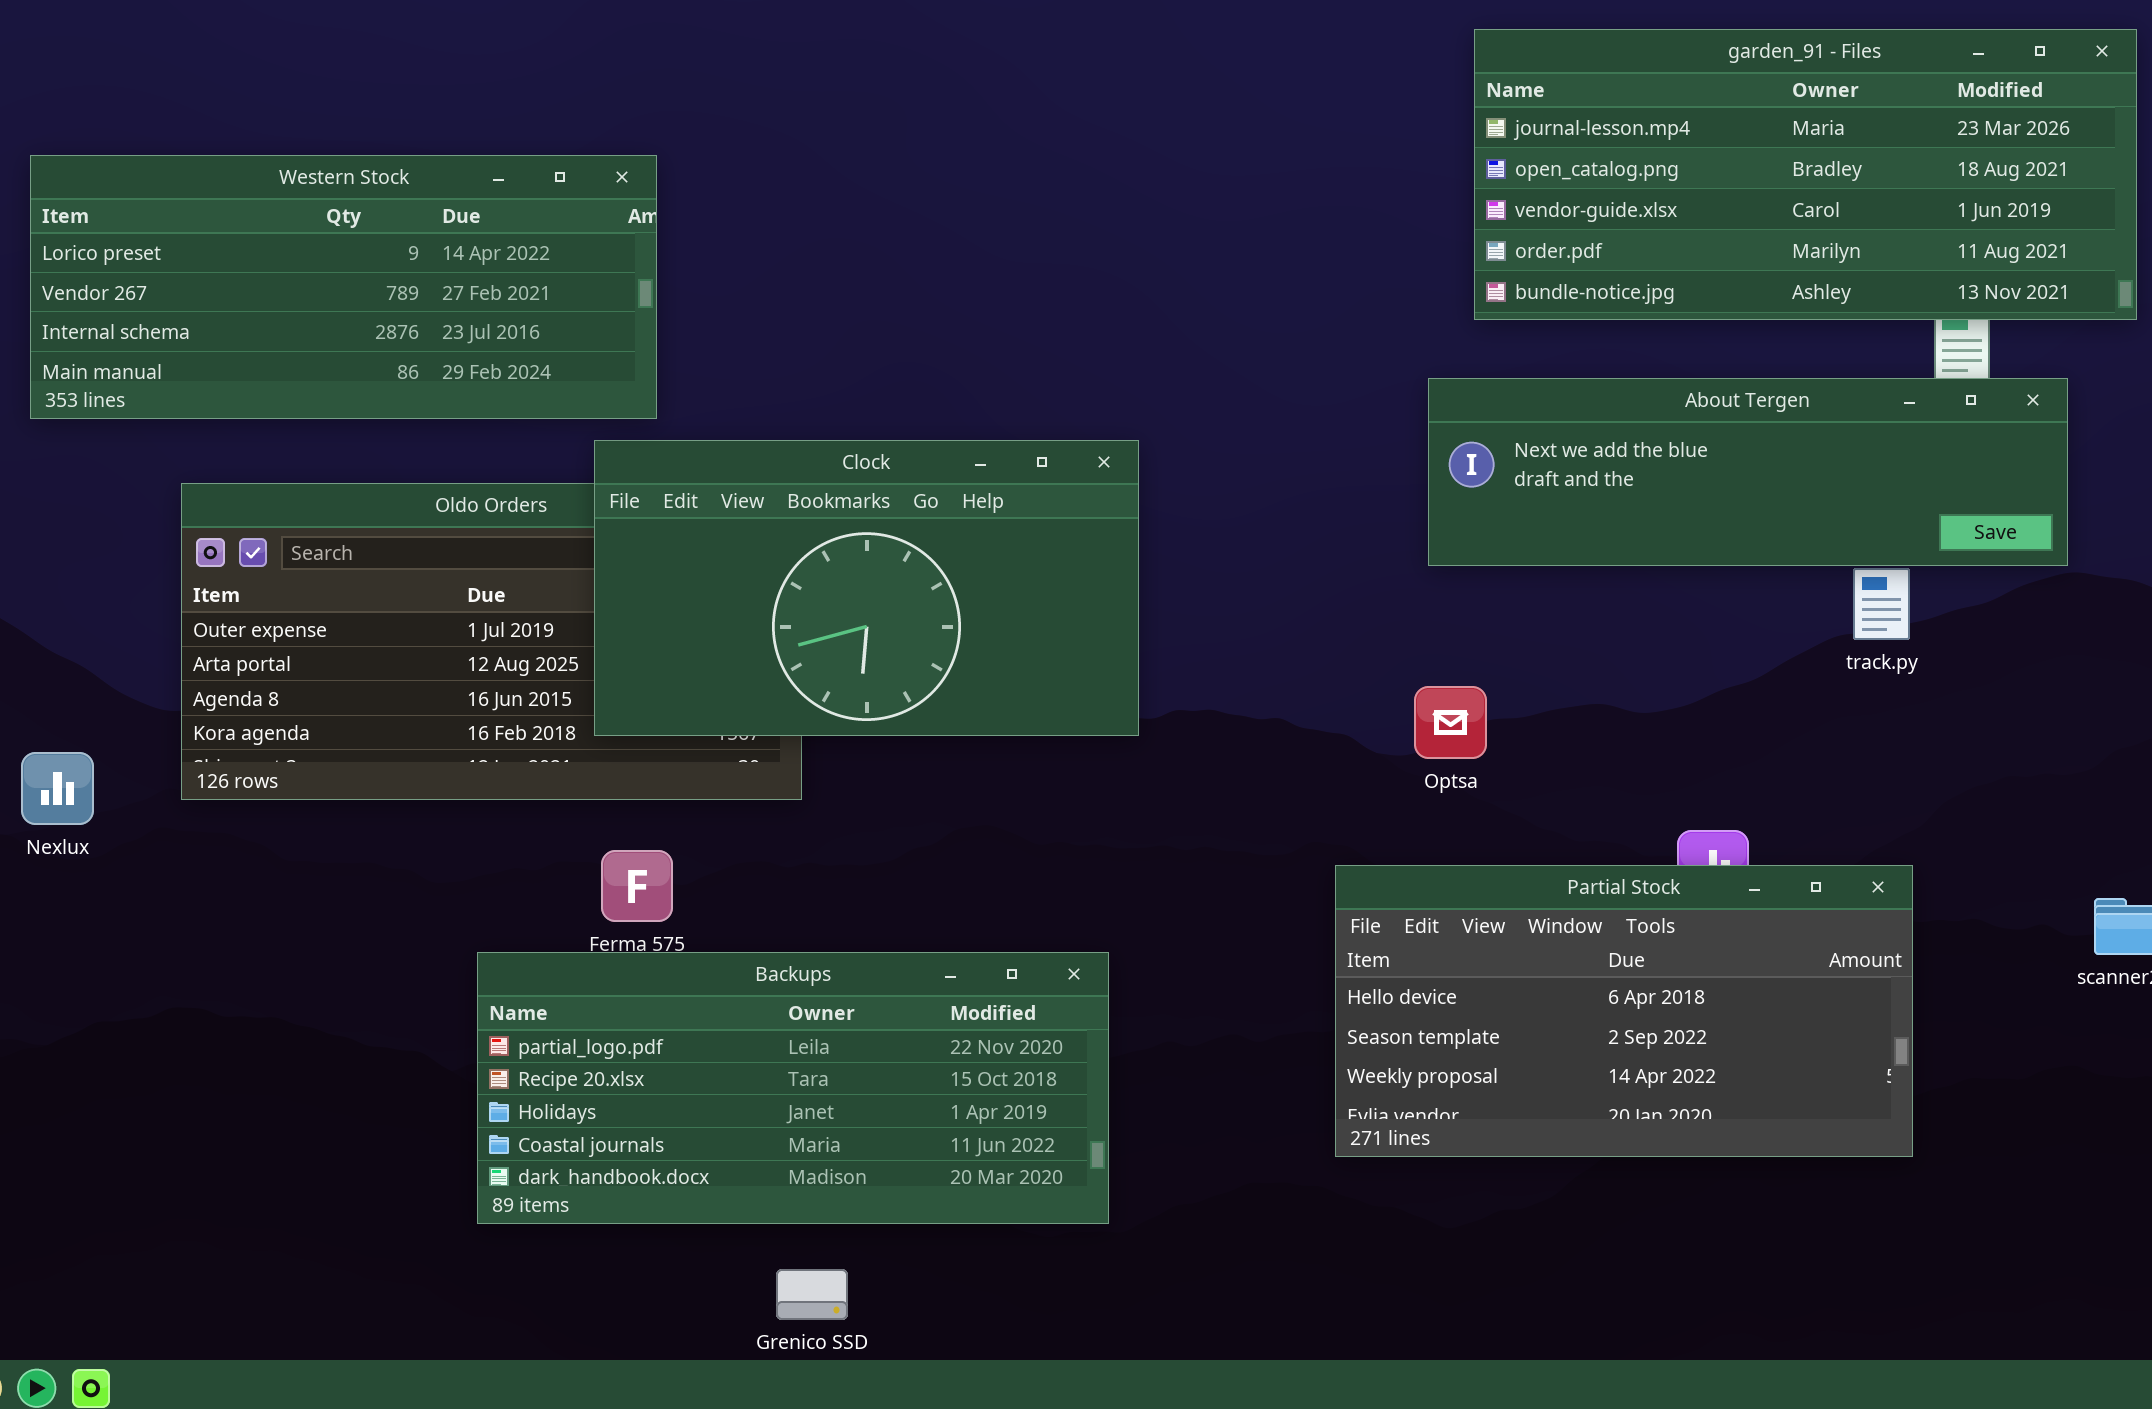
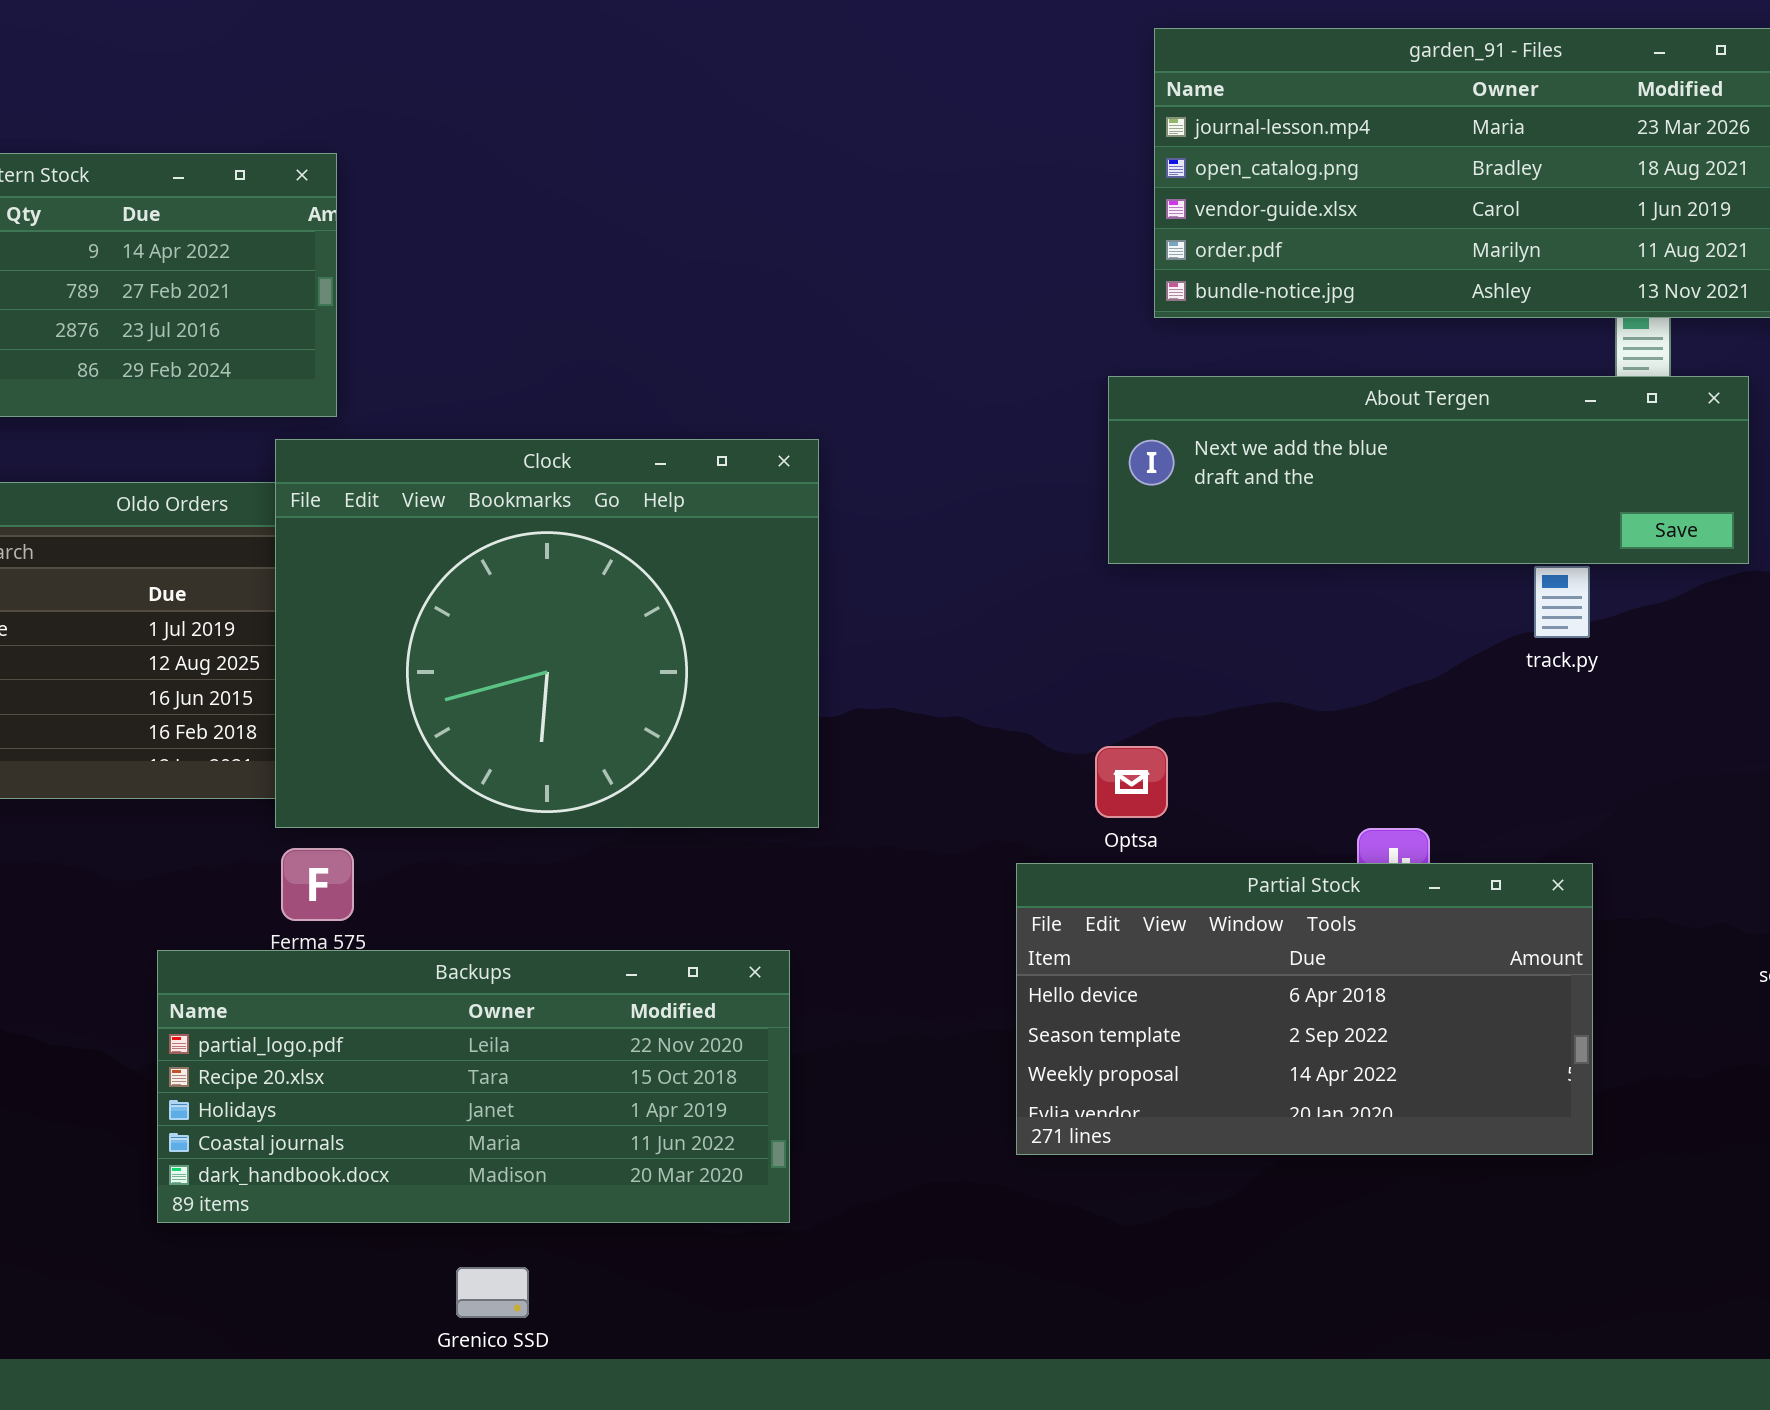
Clock: [594,440,1139,736] -> [275,439,819,828], resized
Optsa: [1414,686,1487,759] -> [1095,746,1168,818], moved

